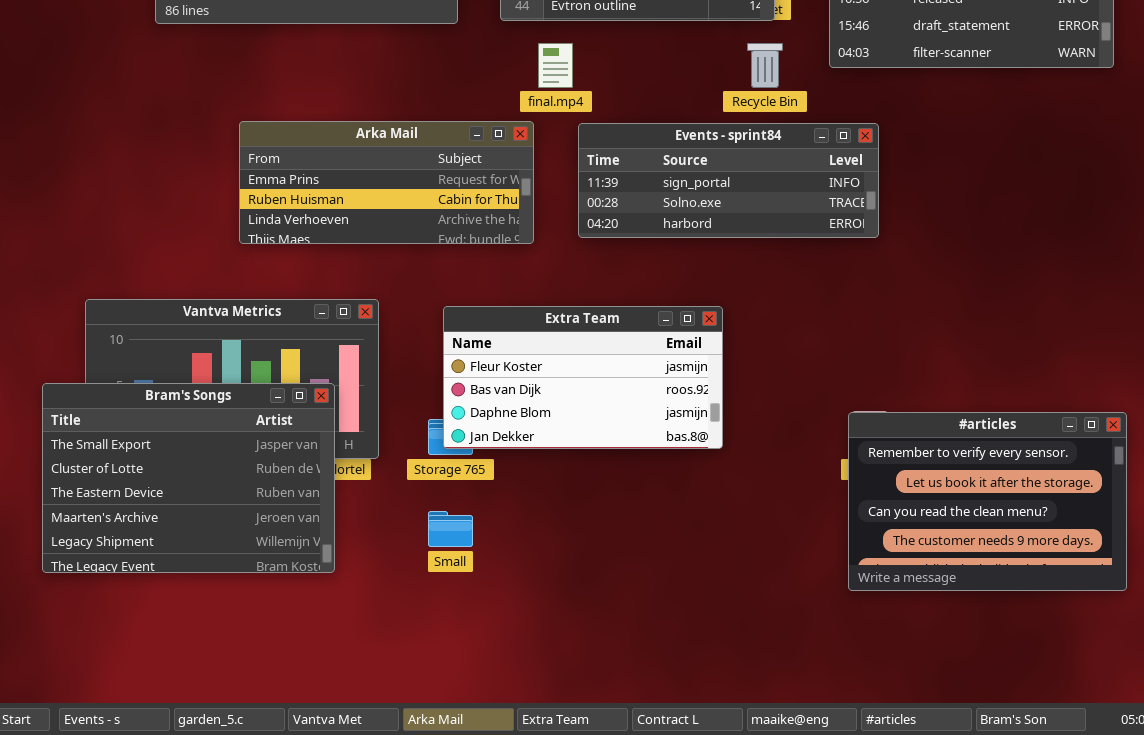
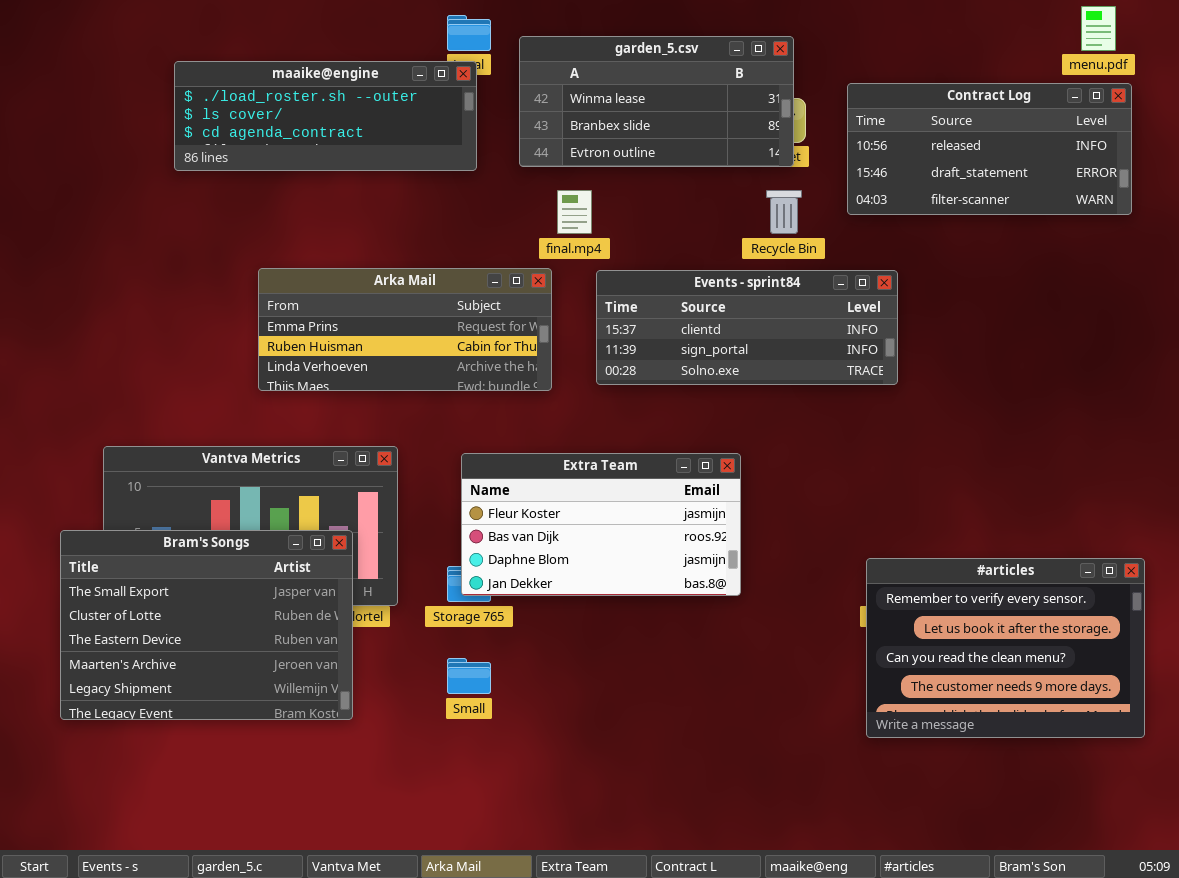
Events - sprint84: [578,123,879,238] -> [596,270,898,385], scrolled up 1 row

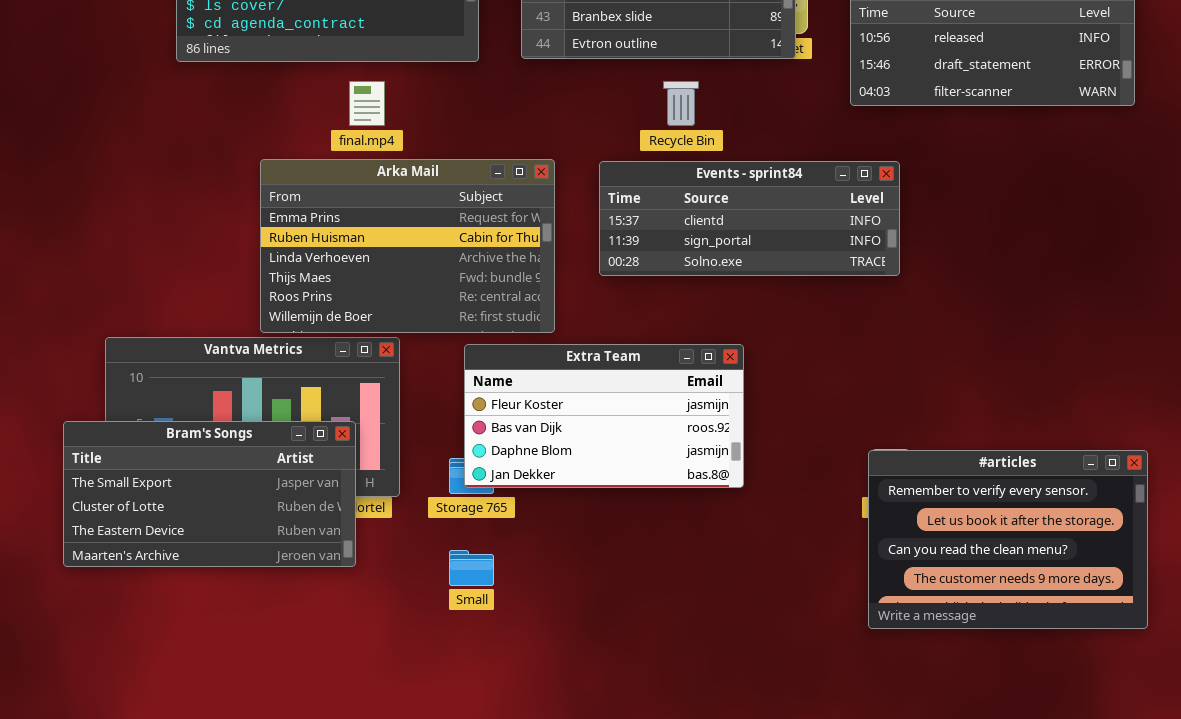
final.mp4: [557,190,592,234] -> [349,81,385,126], moved
Recycle Bin: [766,190,802,234] -> [663,81,699,126], moved
Arka Mail: [258,268,552,391] -> [260,159,555,333], resized
Bram's Songs: [60,530,353,720] -> [63,421,356,567], resized

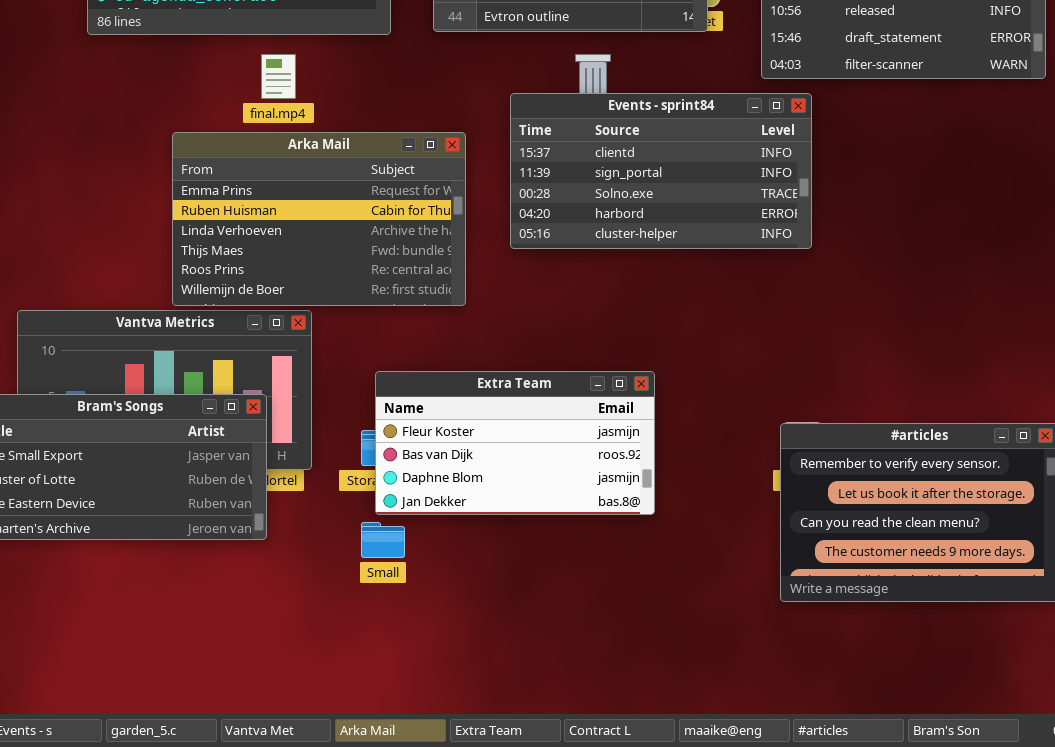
Events - sprint84: [599,161,900,276] -> [510,93,812,249], resized
Extra Team: [464,344,744,488] -> [375,371,655,515], moved

